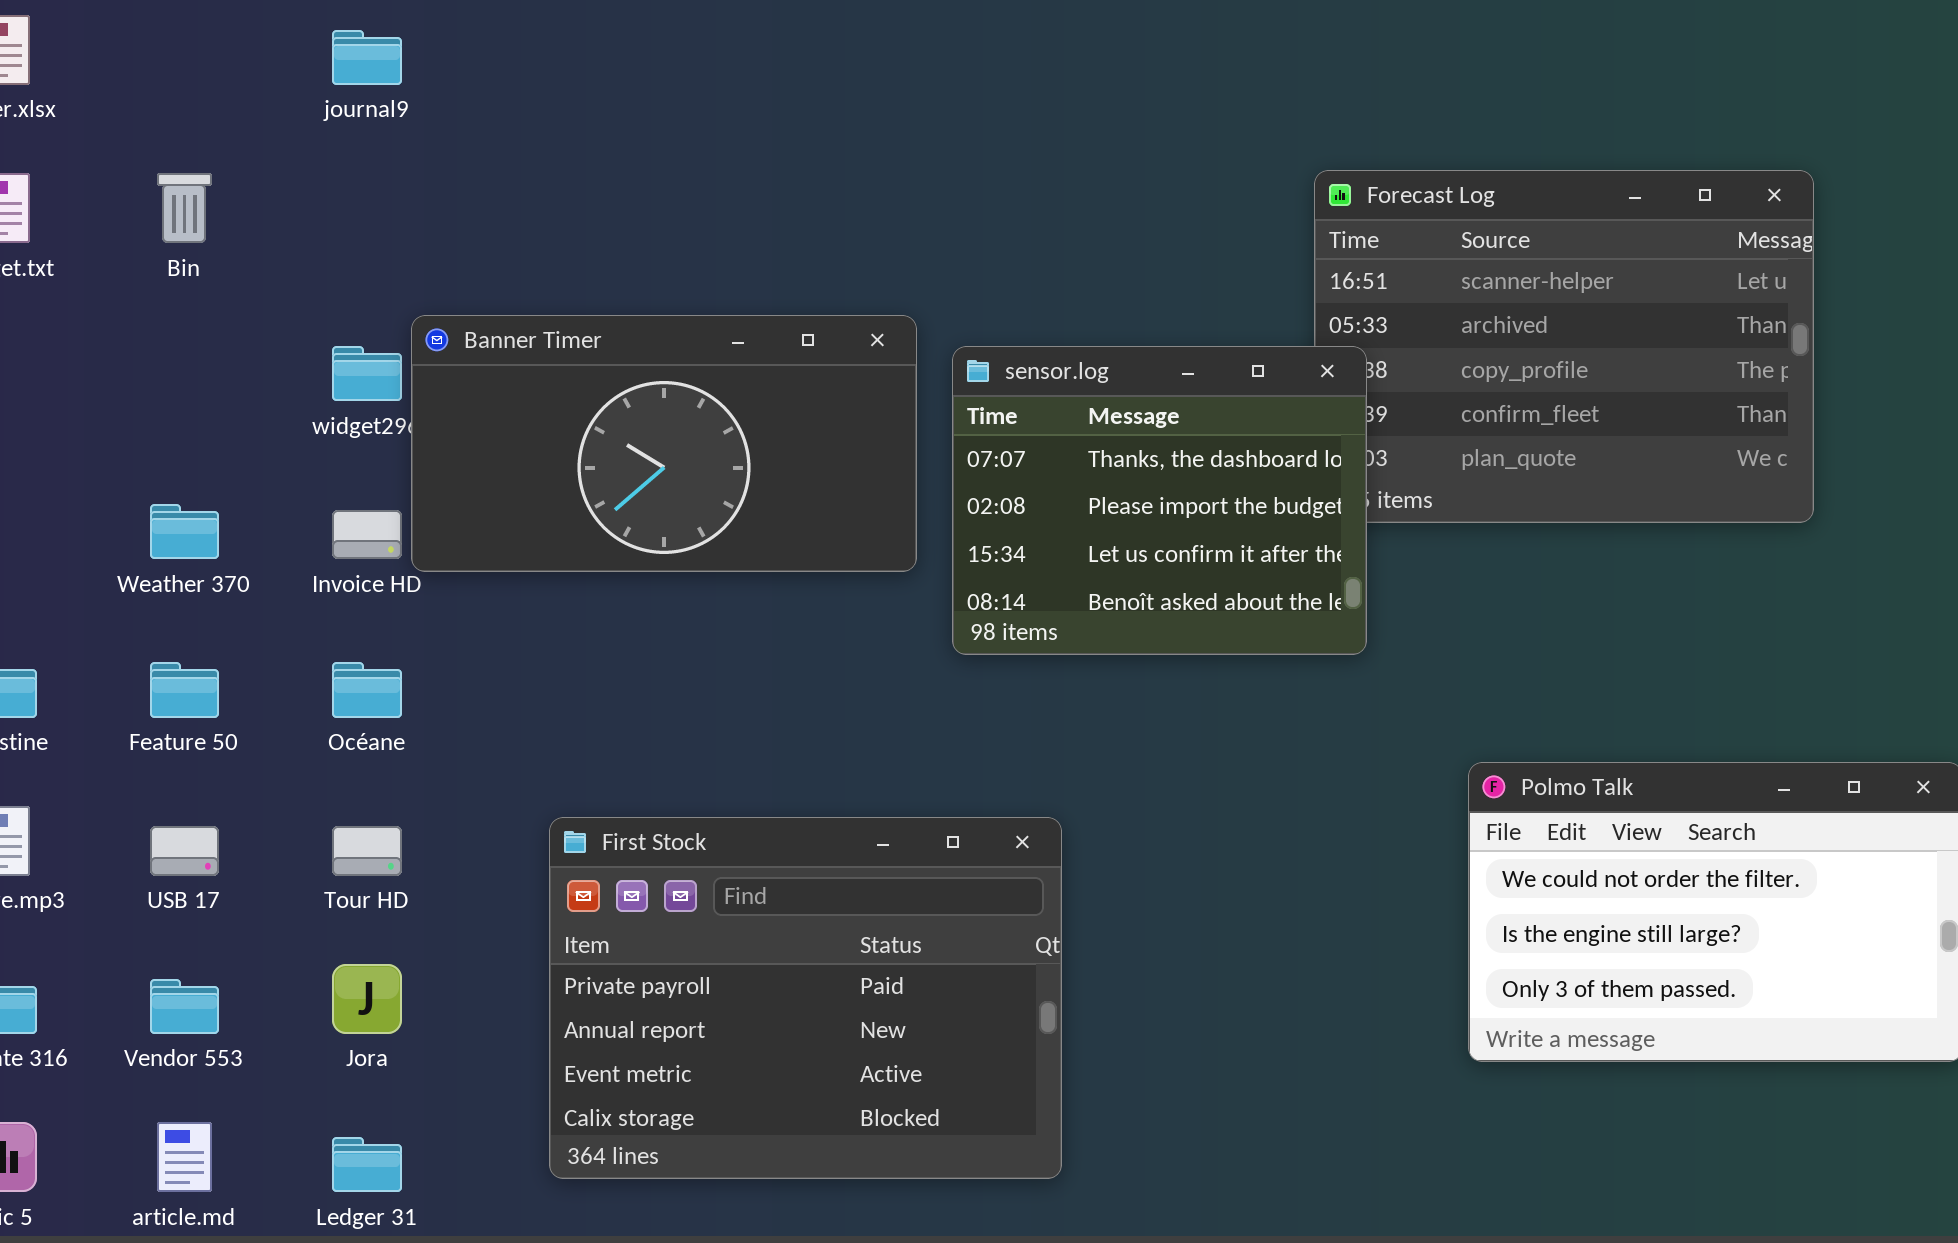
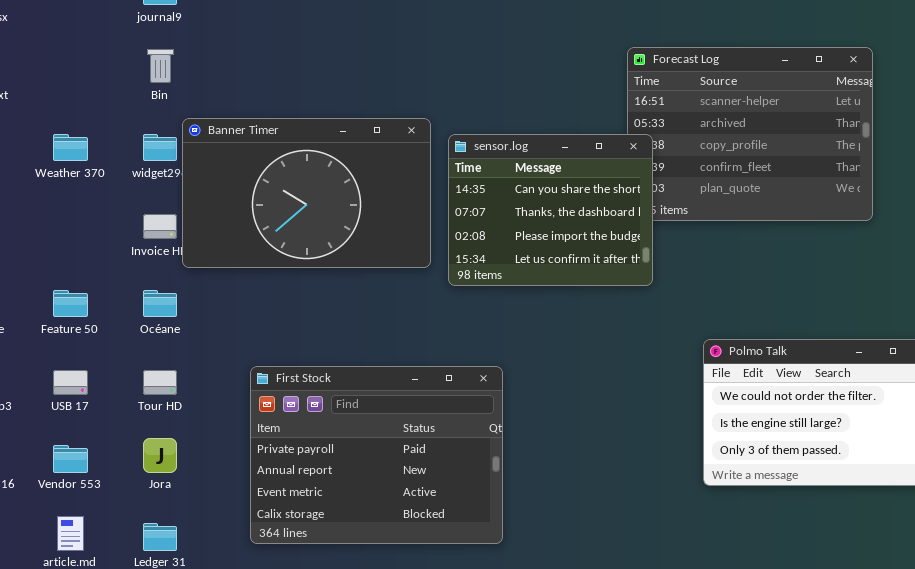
Bin: [157,173,212,243] -> [147,49,174,83], moved
Banner Timer: [411,315,917,572] -> [182,118,431,268], resized
sensor.log: [952,346,1367,655] -> [448,134,653,286], scrolled up 1 row
Weather 370: [150,504,219,559] -> [53,134,88,161], moved

